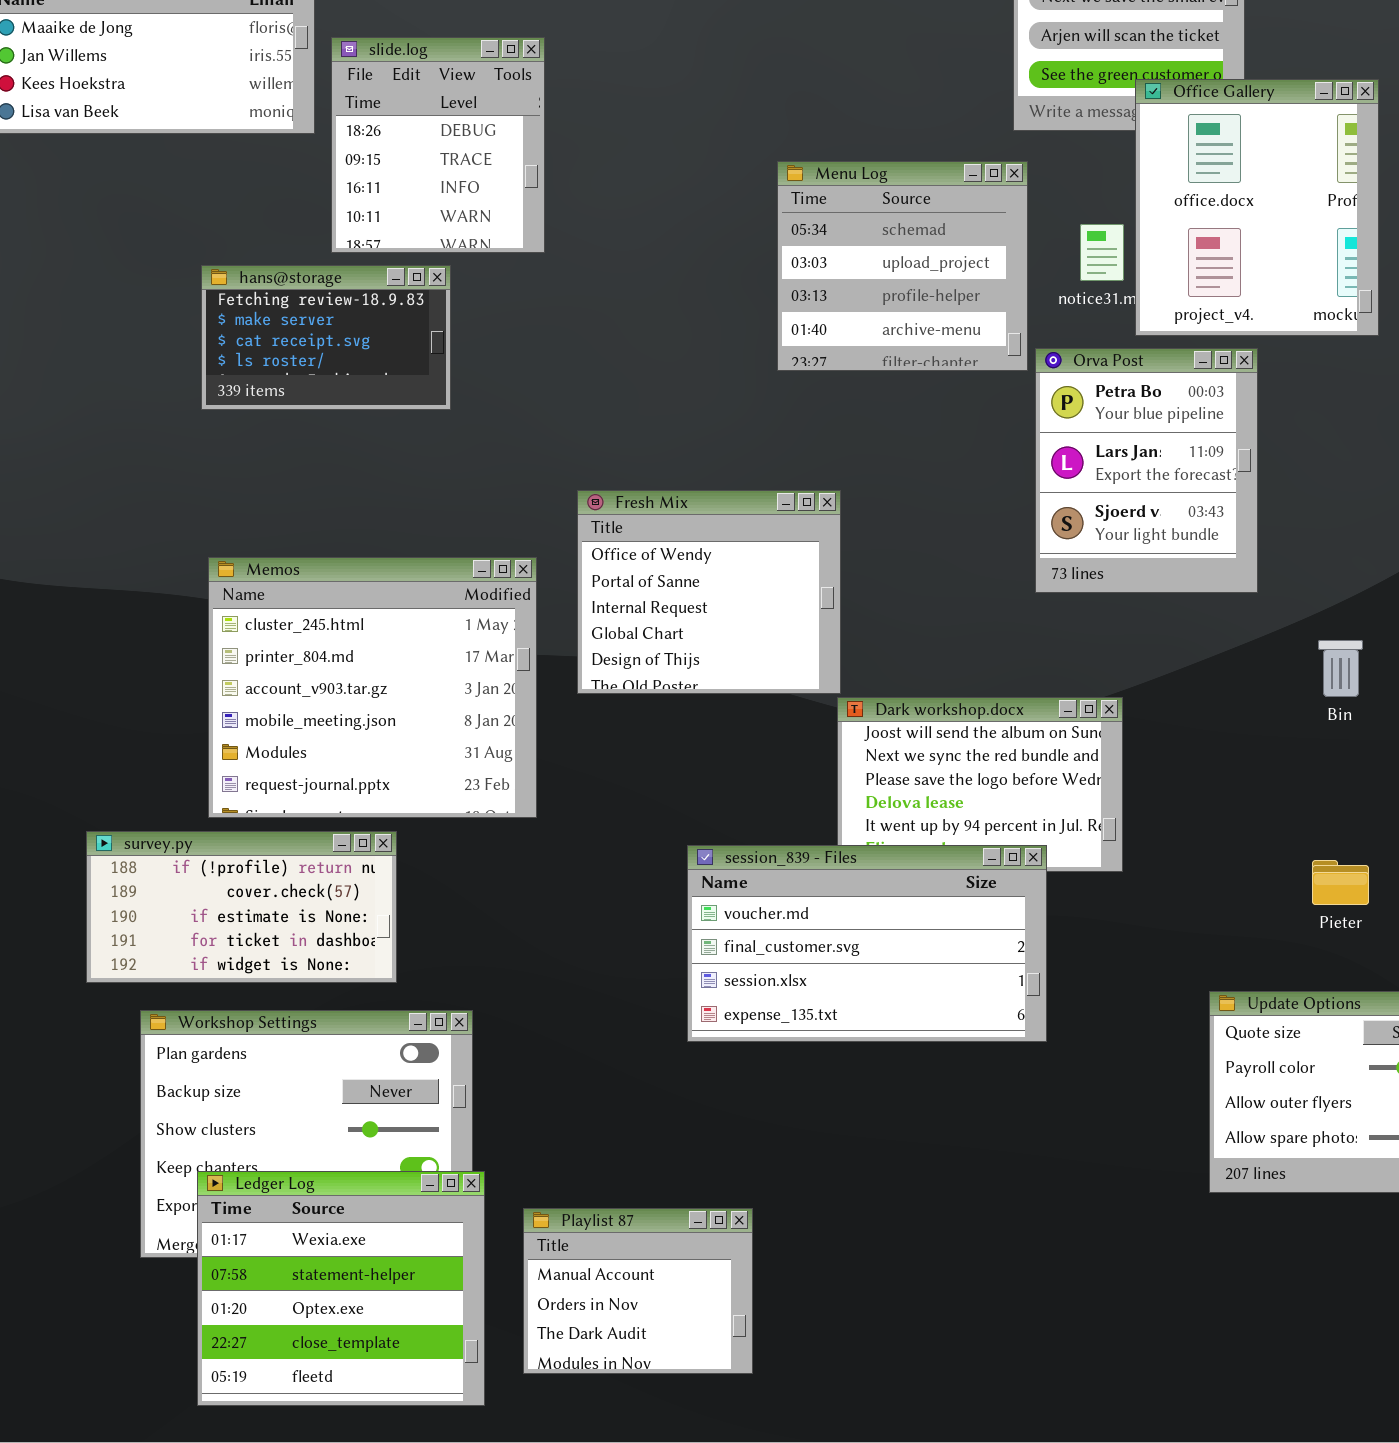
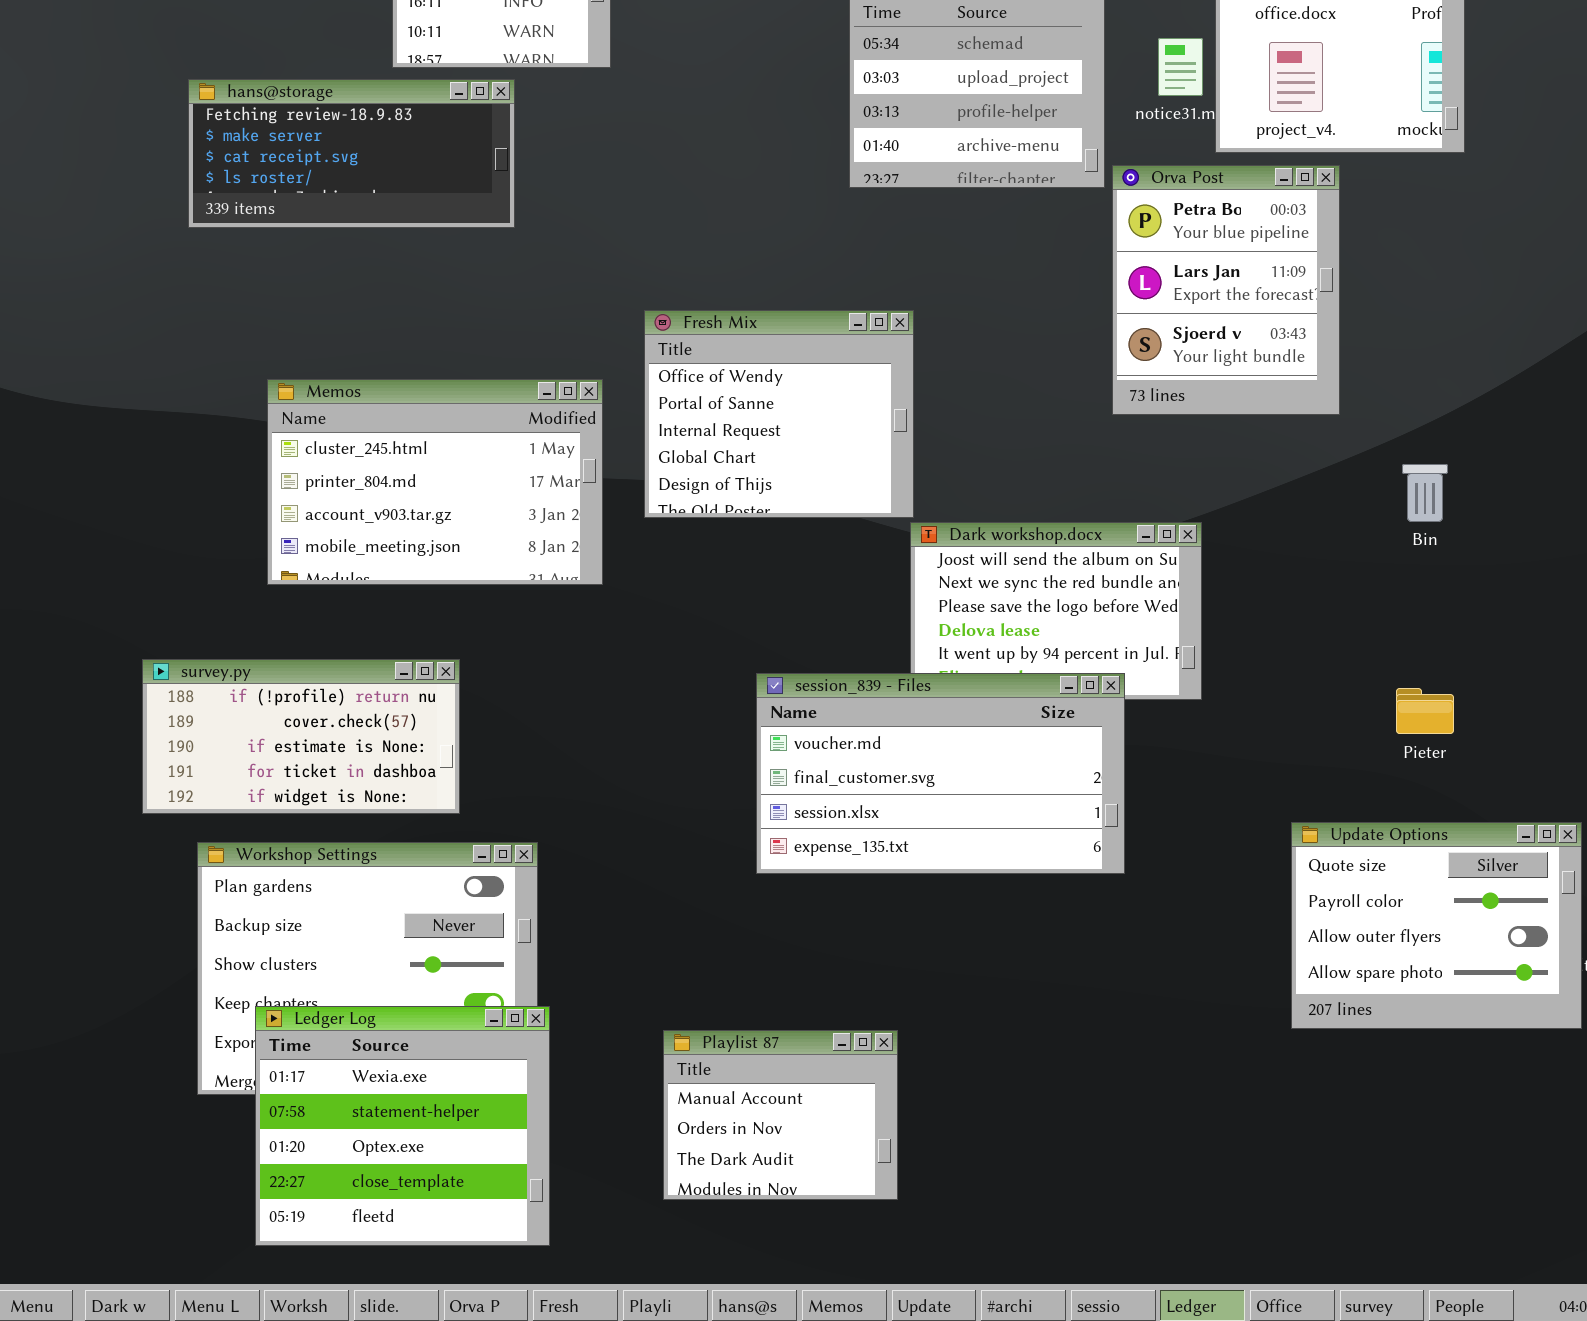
hans@storage: [201,265,451,410] -> [188,79,515,228], resized
Memos: [208,557,537,818] -> [267,379,603,585], resized
Playlist 87: [523,1208,753,1374] -> [663,1030,898,1200], moved

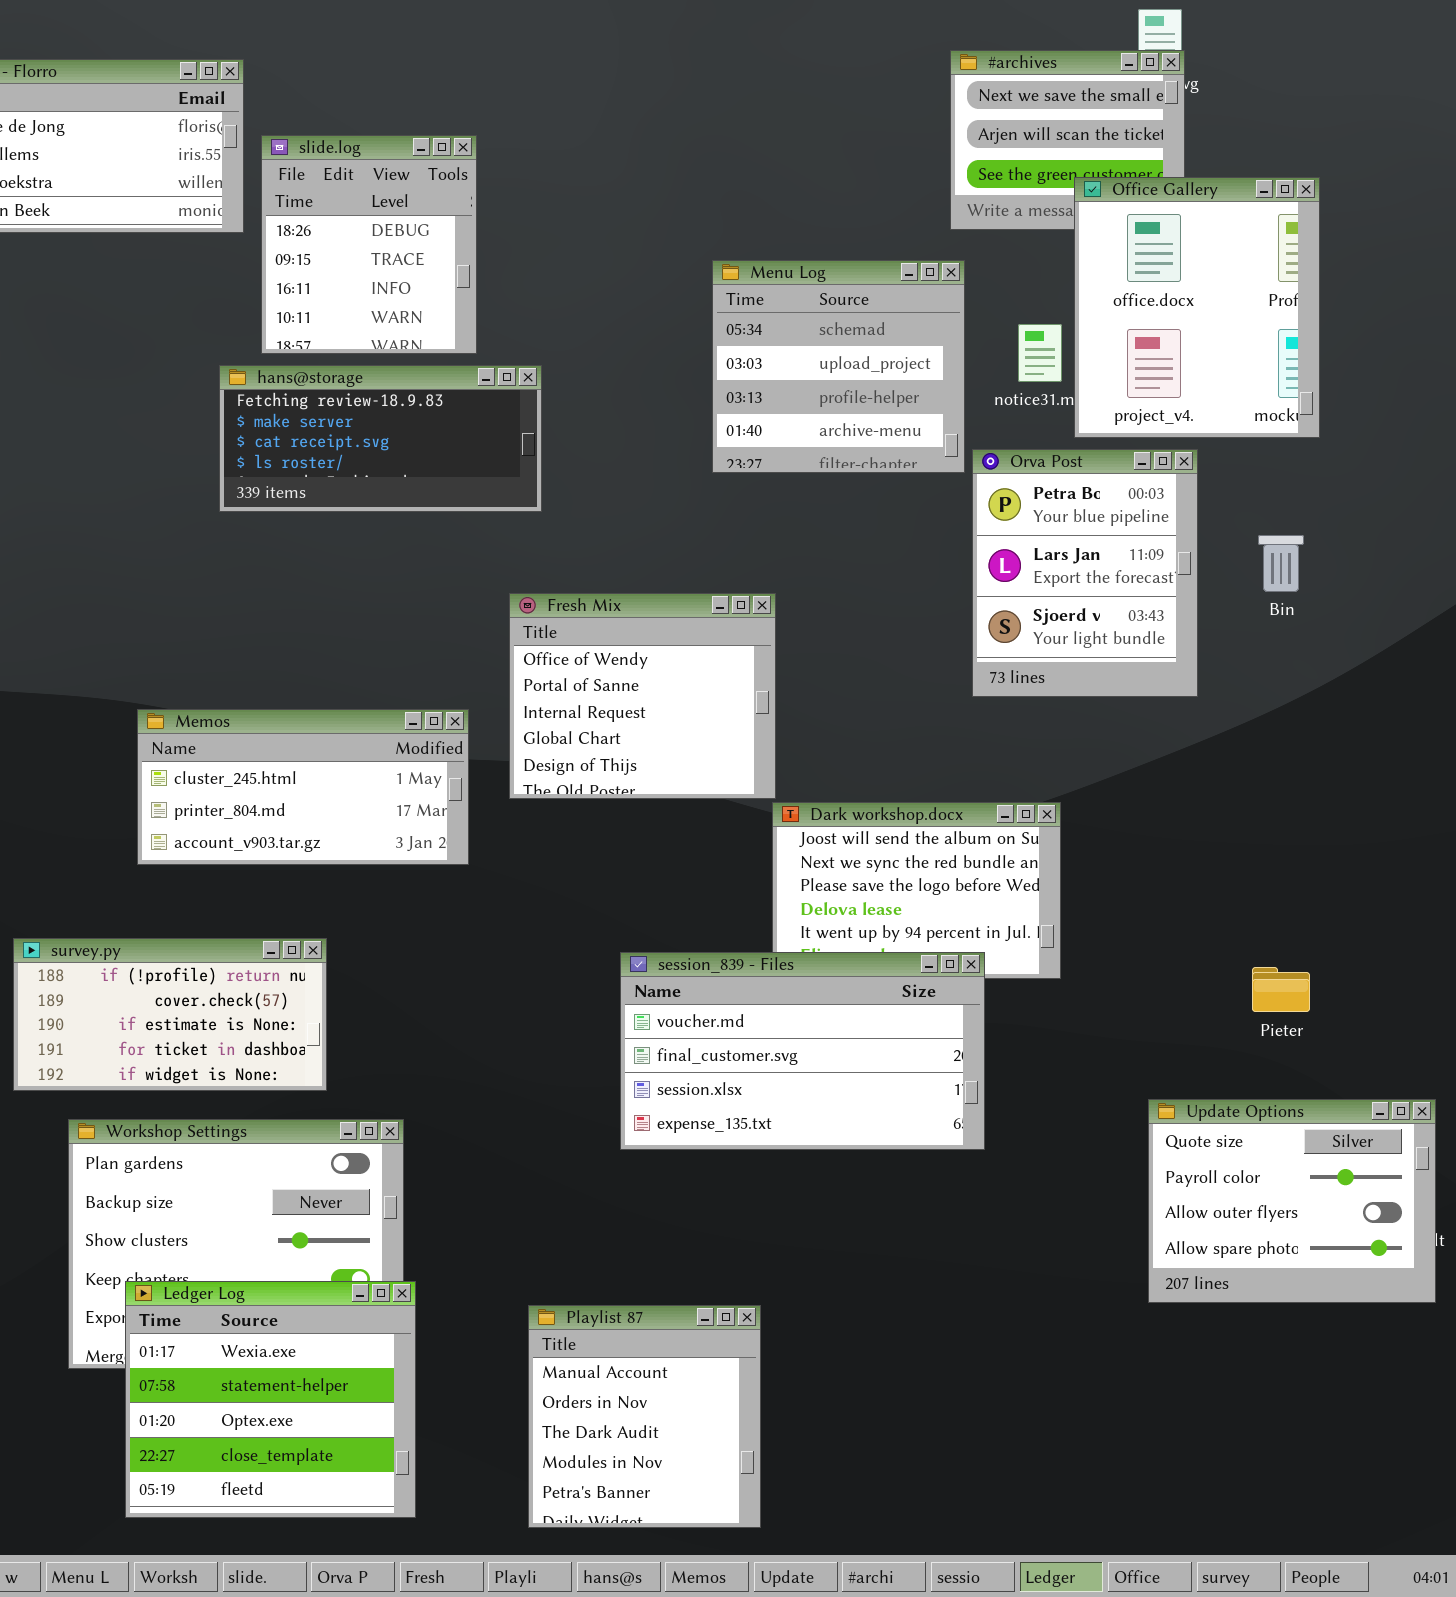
hans@storage: [188,79,515,228] -> [219,365,542,512], moved
Memos: [267,379,603,585] -> [137,709,469,865], resized
Bin: [1402,464,1448,522] -> [1258,535,1304,592], moved
Playlist 87: [663,1030,898,1200] -> [528,1305,761,1528], resized

